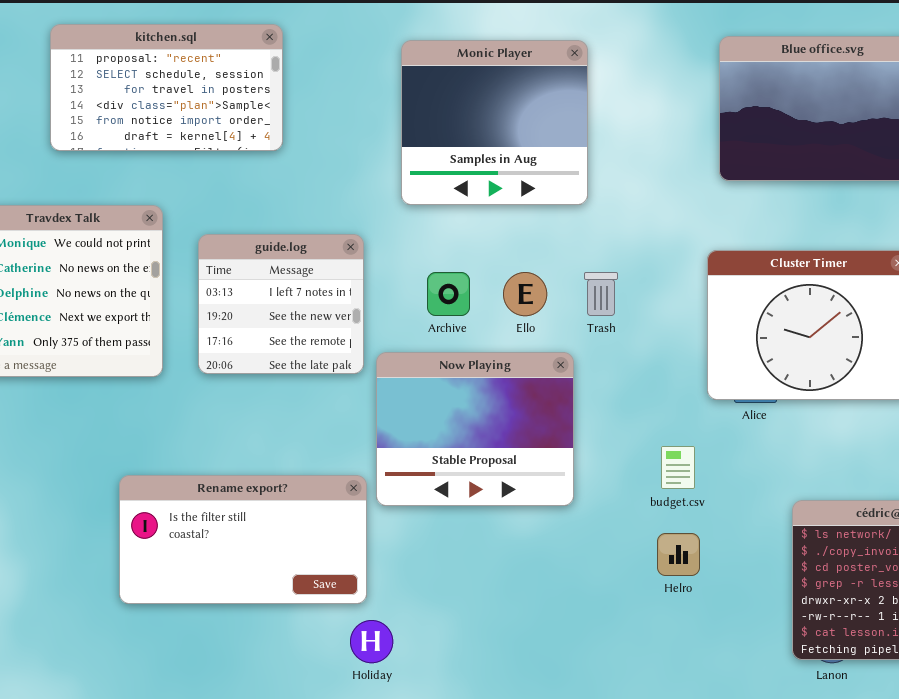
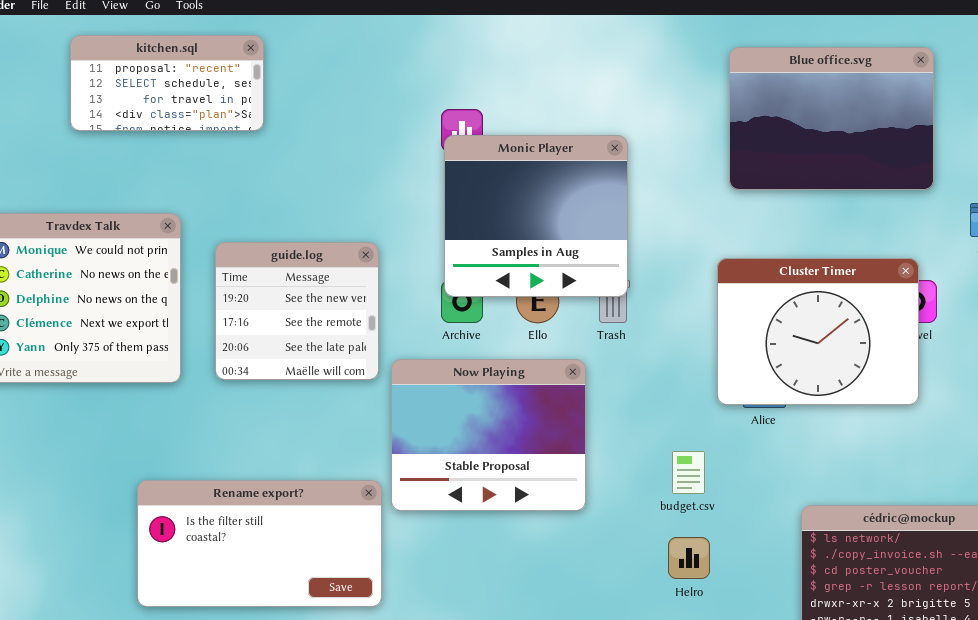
kitchen.sql: [50,24,283,151] -> [70,35,264,131], resized
Monic Player: [401,40,588,205] -> [444,135,628,297], moved
guide.log: [198,234,364,374] -> [215,242,379,380], scrolled down 1 row

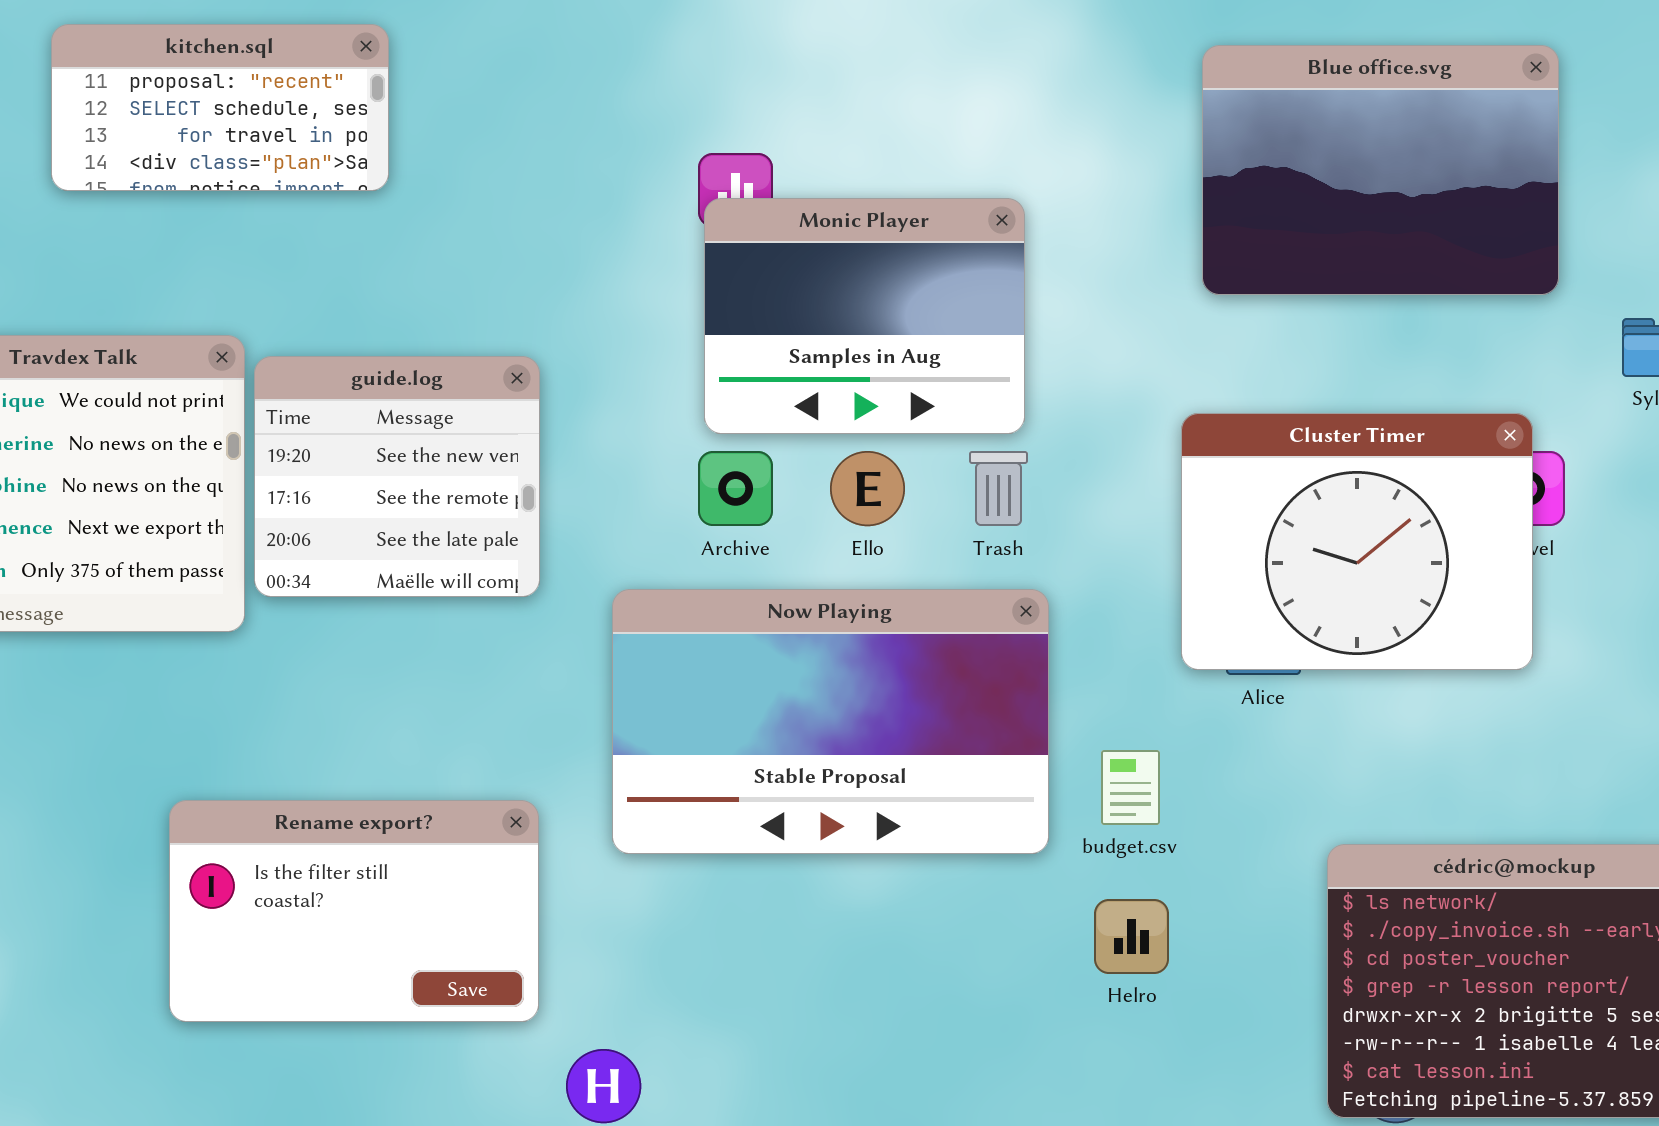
Monic Player: [444,135,628,297] -> [704,198,1025,434], resized
guide.log: [215,242,379,380] -> [254,356,540,597], moved
Now Playing: [391,359,586,511] -> [612,589,1049,854], resized
Rename export?: [137,480,382,607] -> [169,800,539,1022], resized

